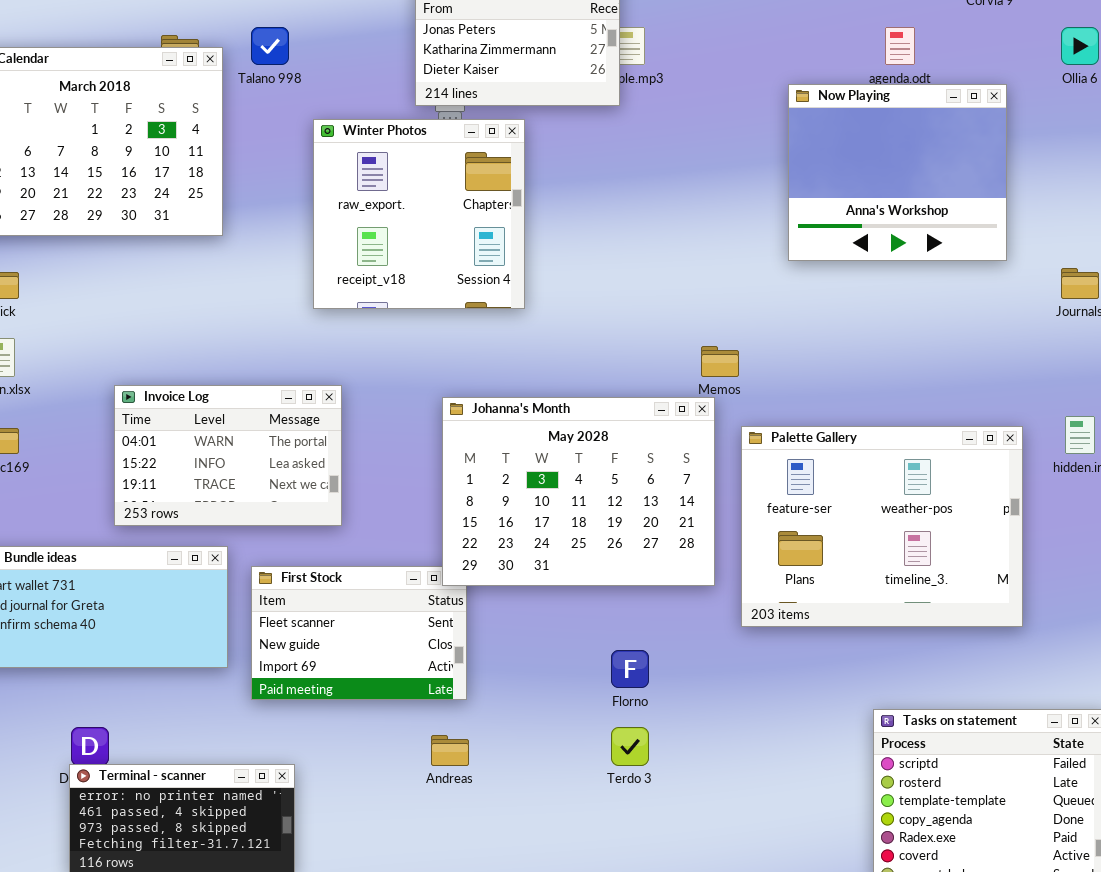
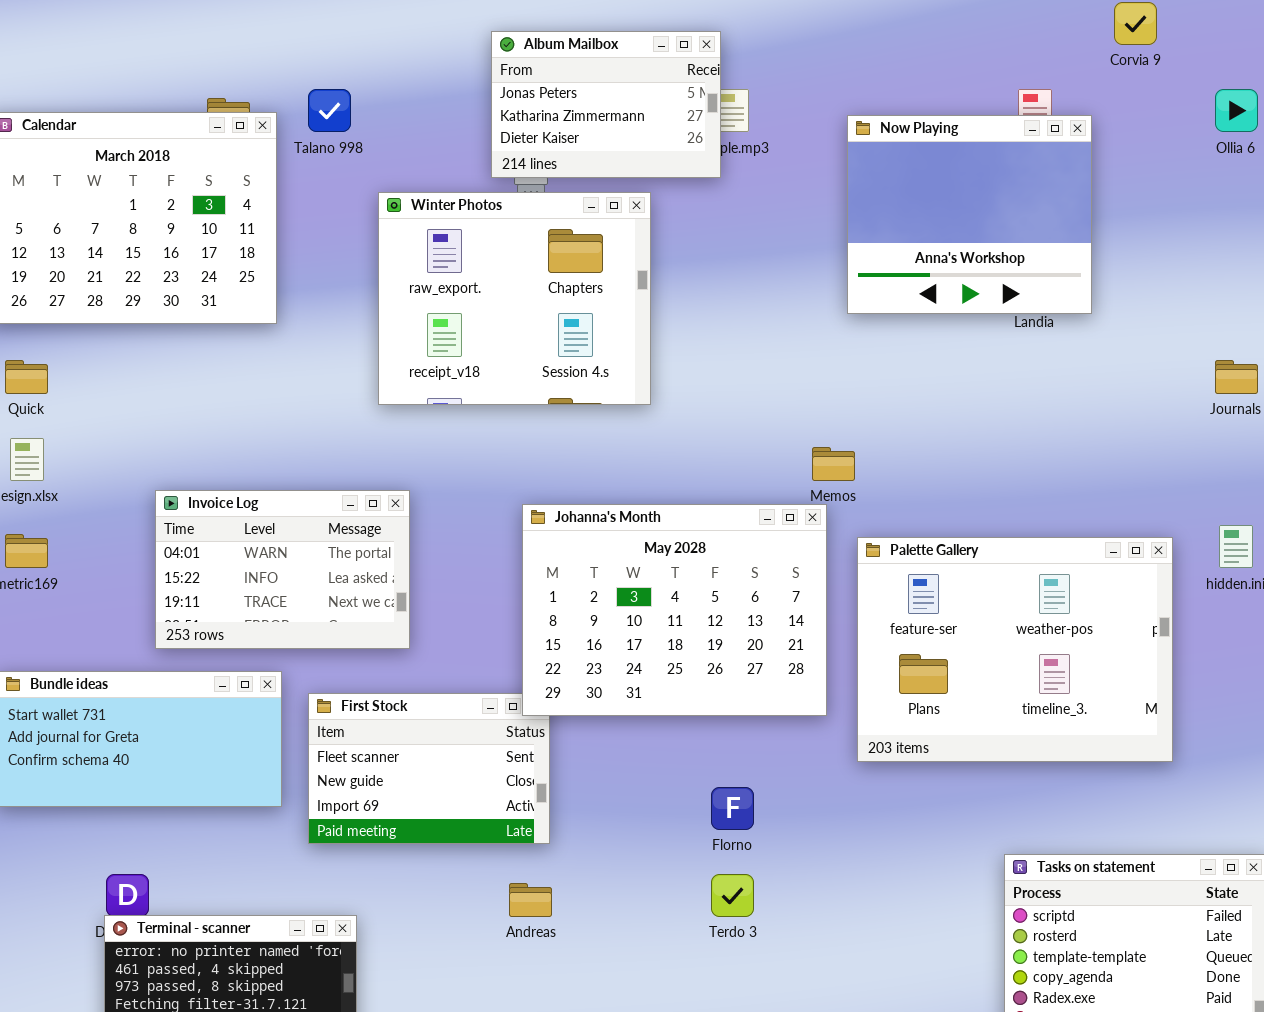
Now Playing: [788,84,1007,261] -> [847,115,1092,314], moved
Winter Photos: [313,119,525,309] -> [378,192,651,405], resized

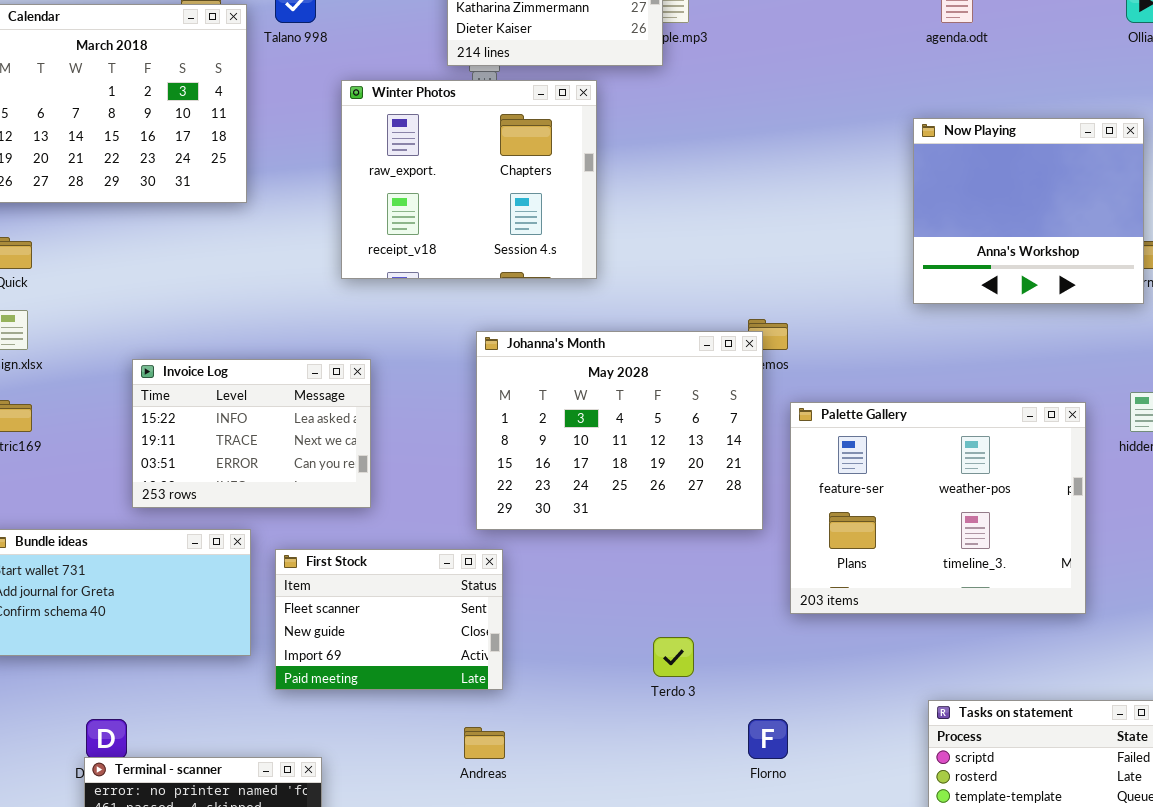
Now Playing: [847,115,1092,314] -> [913,118,1144,304], moved
Invoice Log: [155,490,410,649] -> [132,359,371,508], scrolled down 1 row
Johanna's Month: [522,504,827,716] -> [476,331,763,530], moved
Florno: [711,787,754,830] -> [748,719,788,759], moved
Terdo 3: [711,874,754,917] -> [653,637,694,677], moved

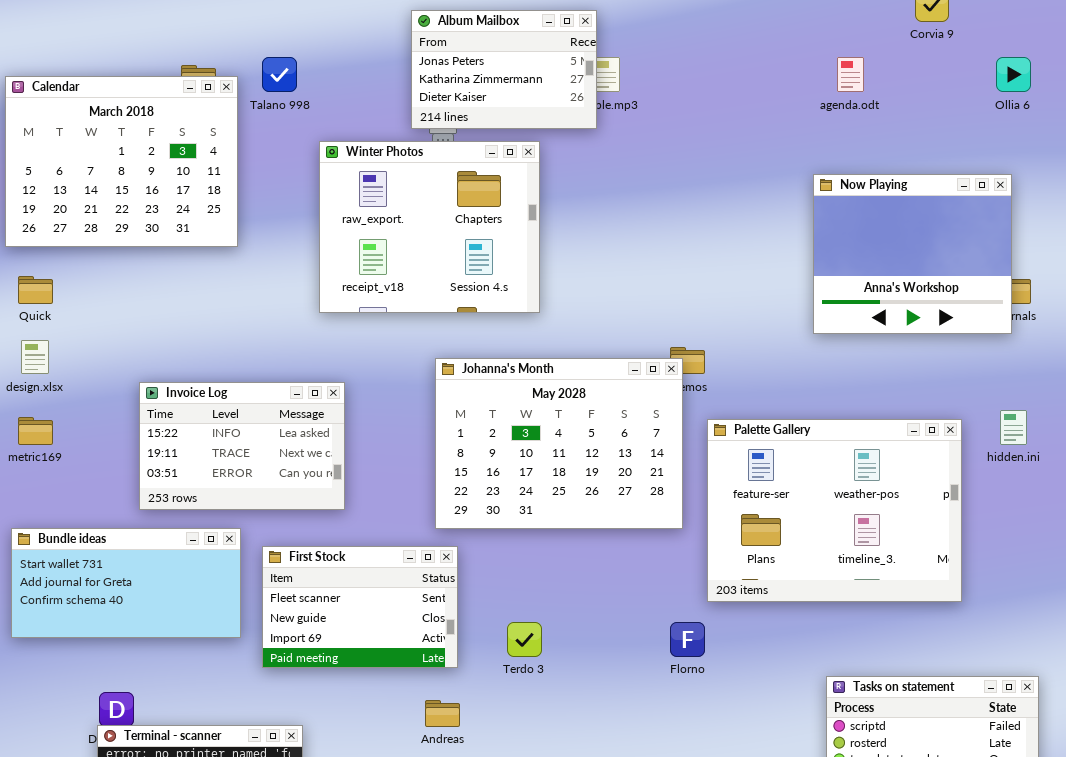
Terdo 3: [653,637,694,677] -> [507,622,542,657], moved
Florno: [748,719,788,759] -> [670,622,705,657], moved

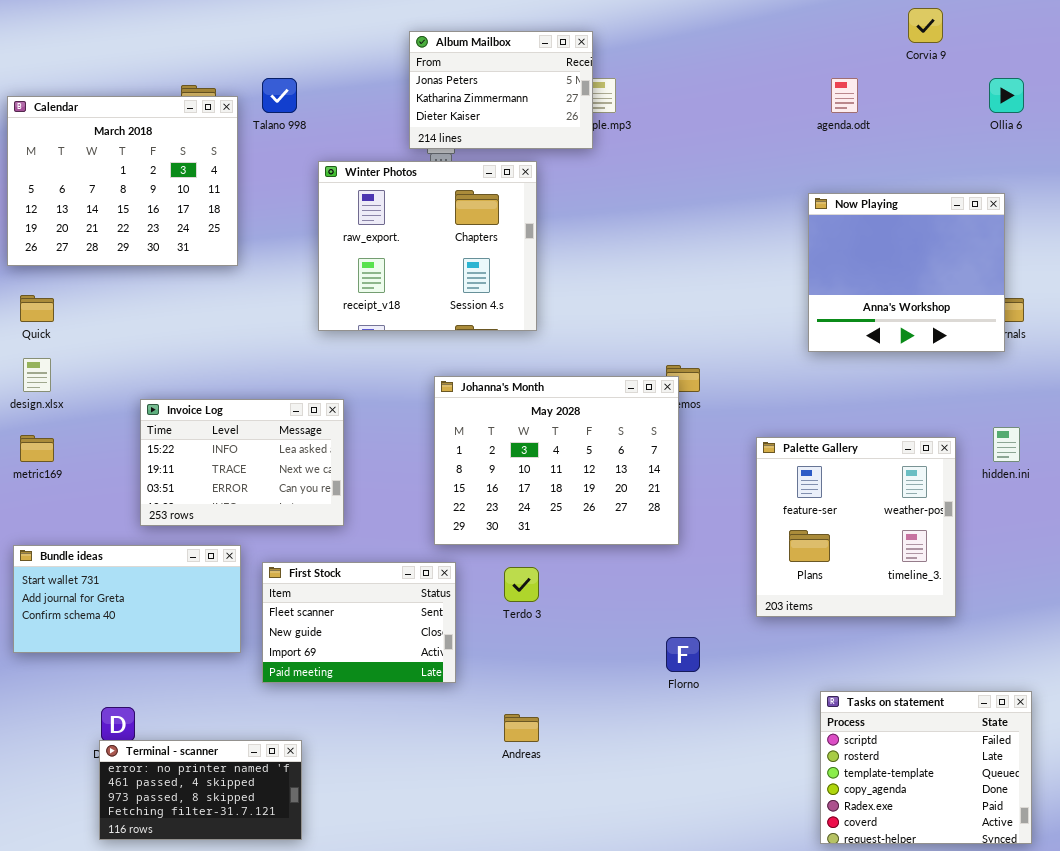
Palette Gallery: [707,419,962,602] -> [756,437,956,617], resized
Terdo 3: [507,622,542,657] -> [504,567,539,602], moved
Andreas: [425,700,460,727] -> [504,714,539,742], moved

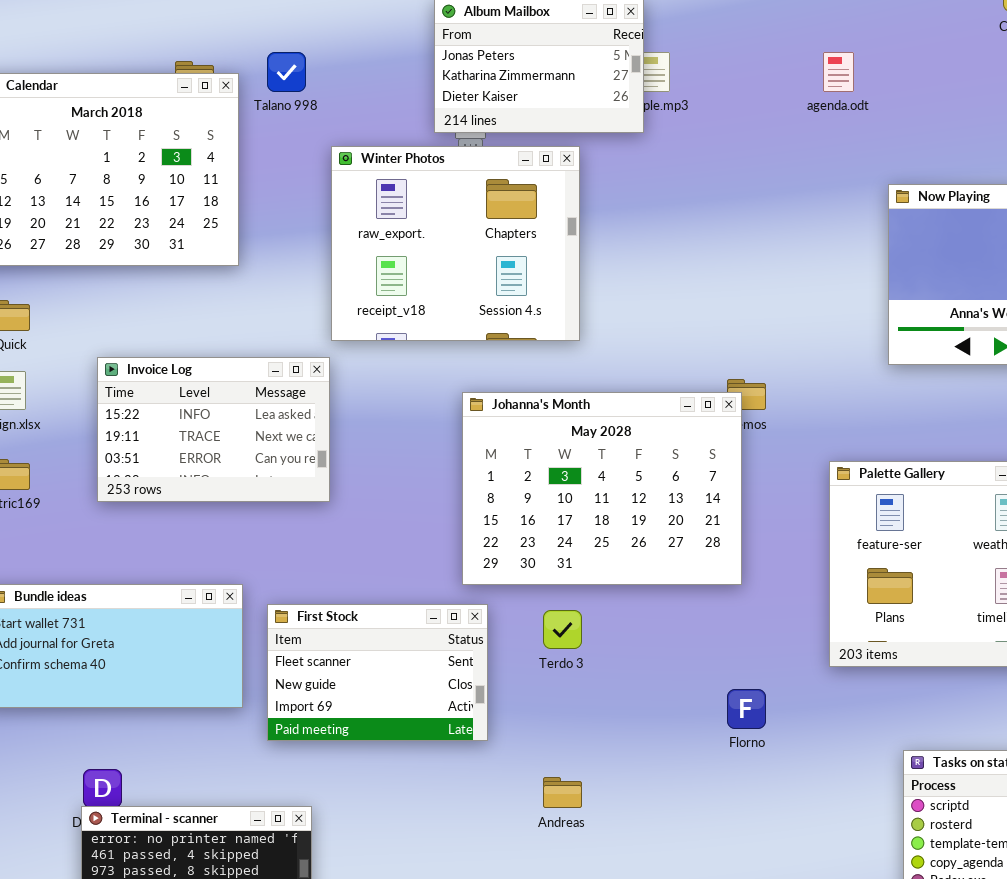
agenda.odt: [831,78,858,113] -> [823,52,854,92], moved
Invoice Log: [140,399,344,526] -> [97,357,330,502], moved

